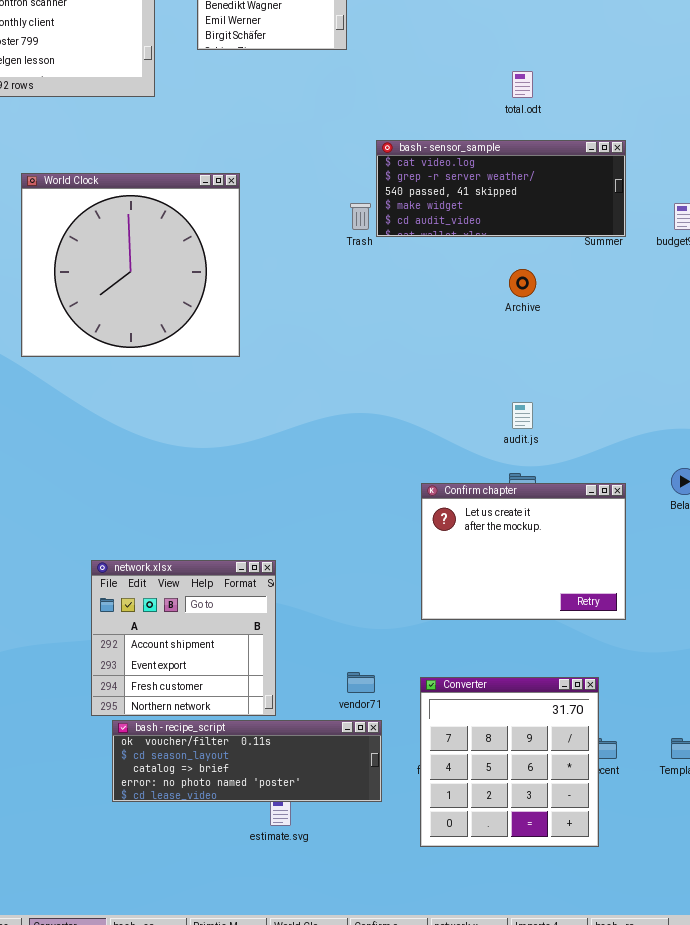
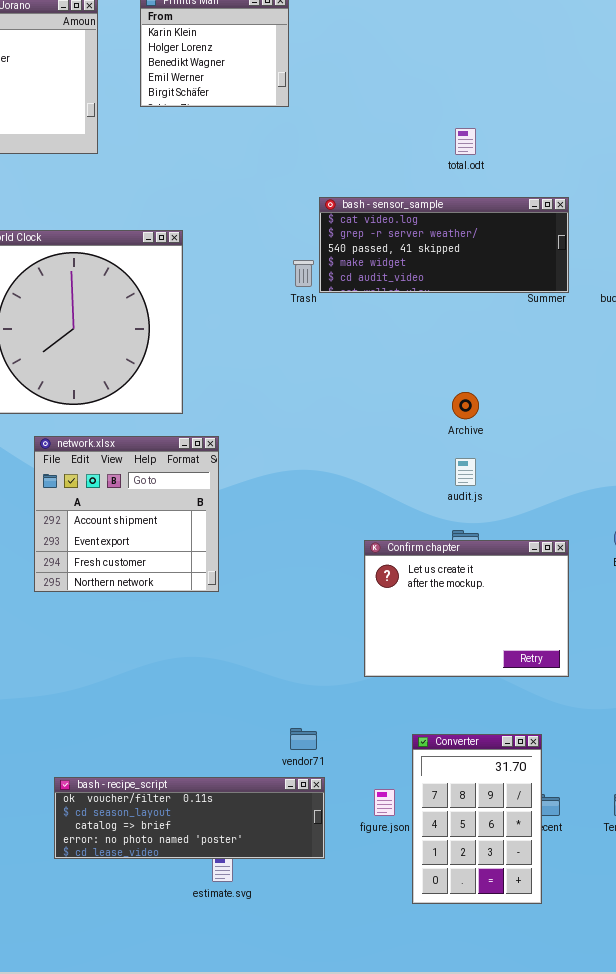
Archive: [509,269,536,297] -> [452,392,479,419], moved
network.xlsx: [91,560,276,716] -> [34,436,219,592], moved
Converter: [420,677,599,847] -> [412,734,542,904], resized

